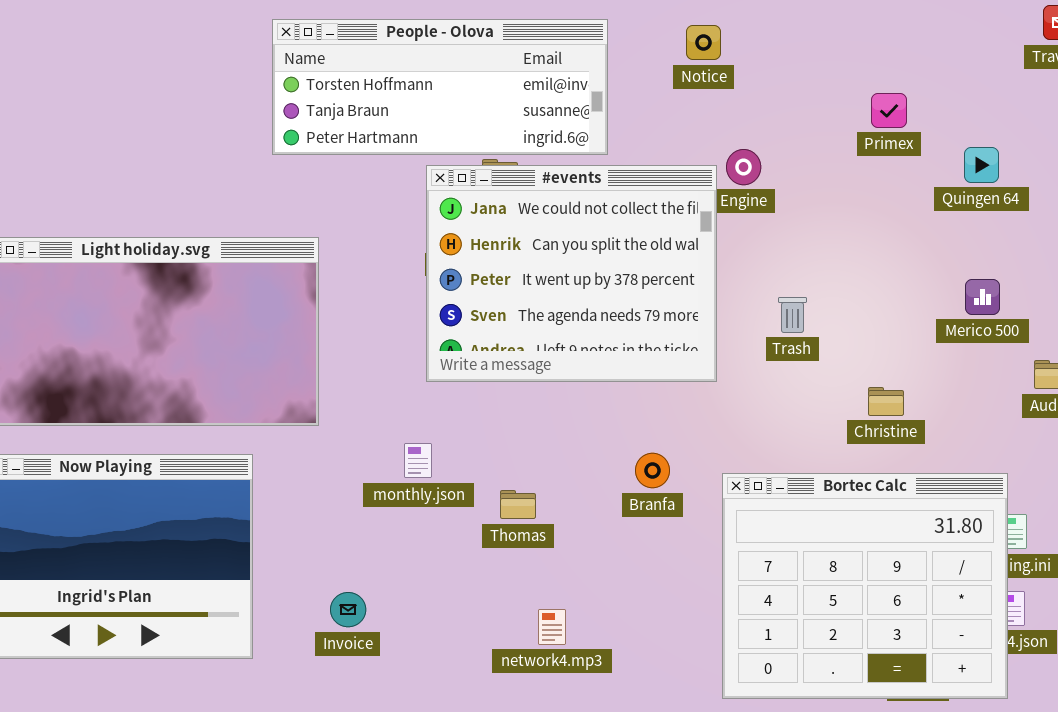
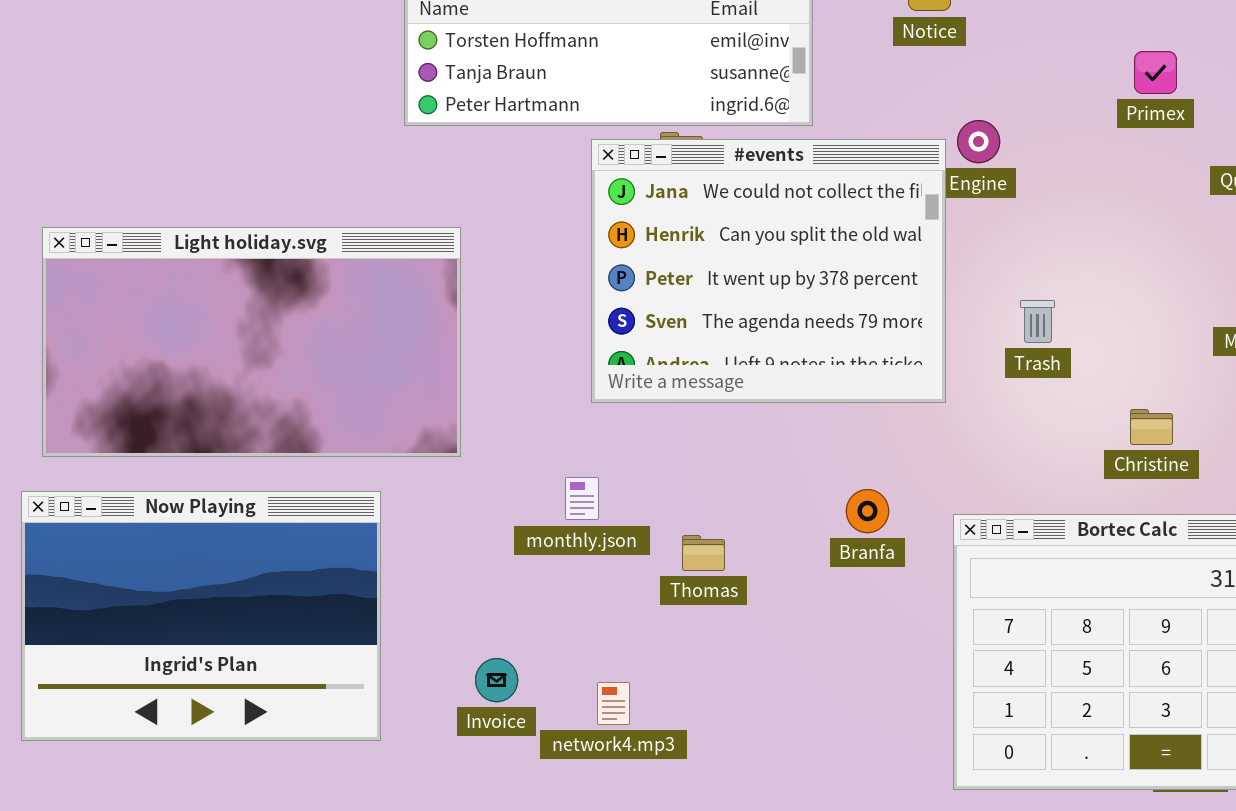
network4.mp3: [538,609,566,645] -> [597,682,630,725], moved

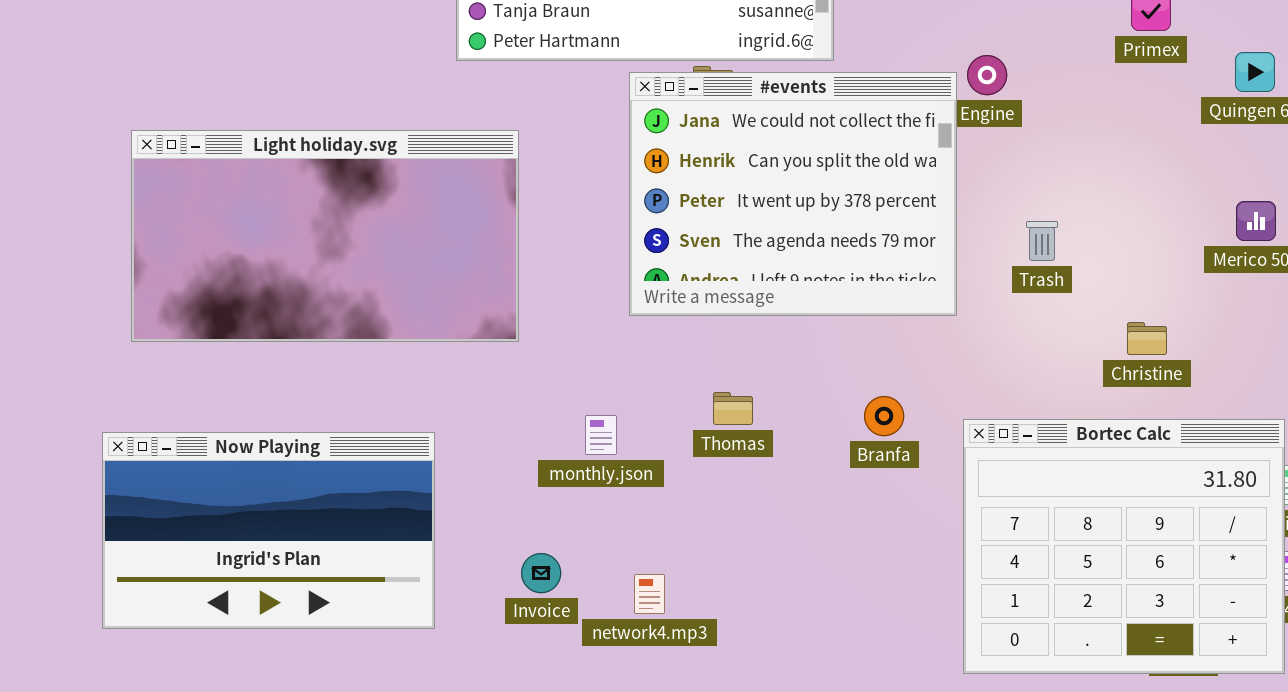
Light holiday.svg: [42,227,461,457] -> [131,130,519,342], moved
monthly.json: [565,477,599,520] -> [585,415,617,455], moved
Now Playing: [21,491,381,741] -> [102,432,435,629], resized
Thomas: [682,535,725,571] -> [713,392,753,425], moved

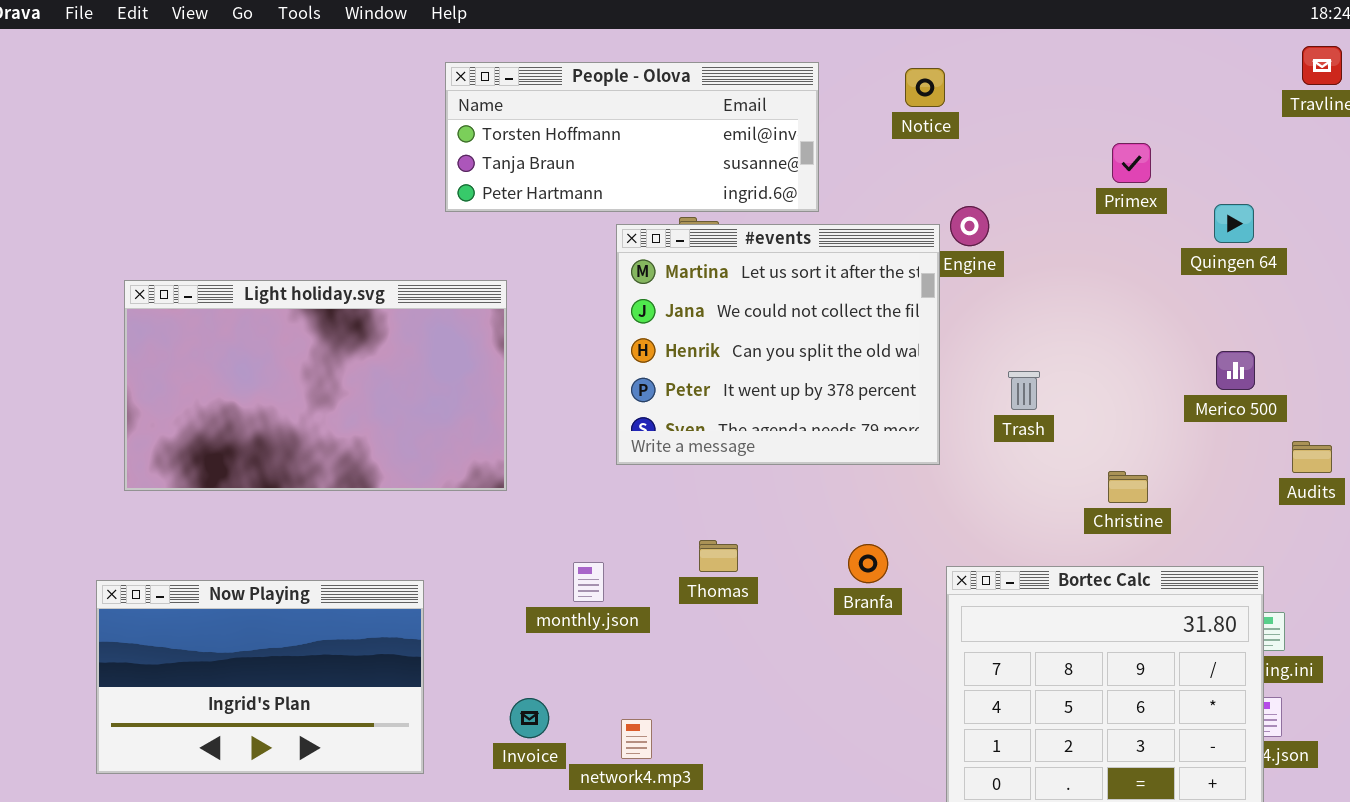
#events: [629,72,957,316] -> [616,224,940,465], scrolled up 1 row

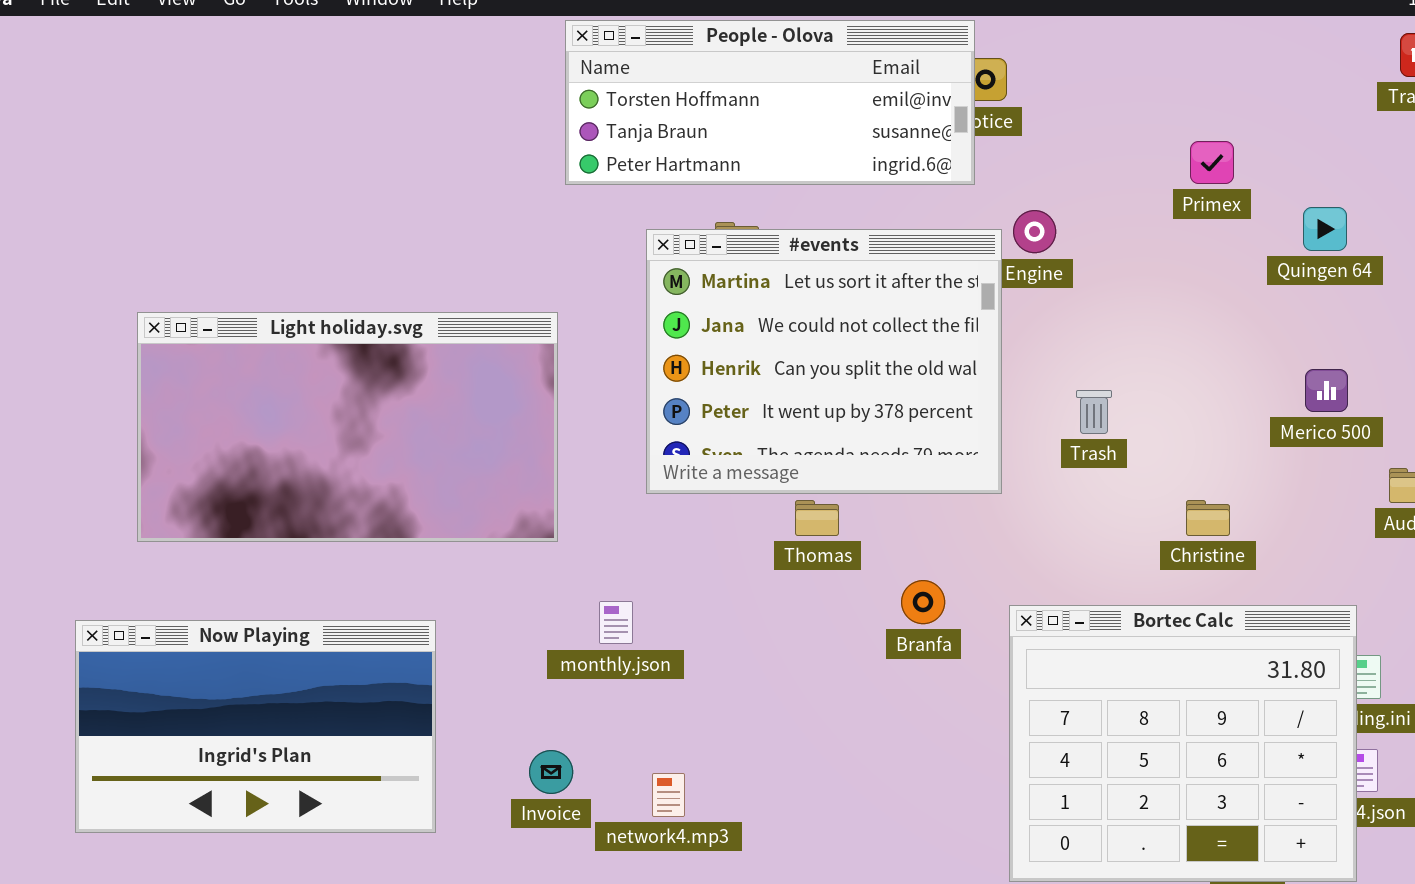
People - Olova: [445,62,819,212] -> [565,20,975,185], moved
Light holiday.svg: [124,280,507,491] -> [137,312,558,542], moved
Thomas: [699,540,738,572] -> [795,500,839,536], moved

